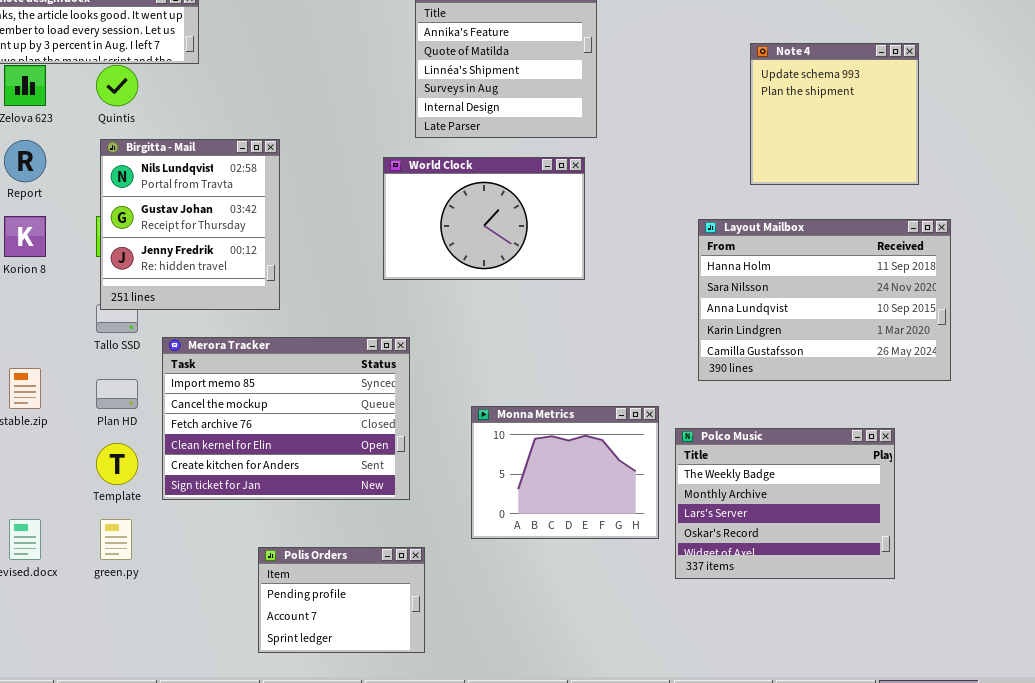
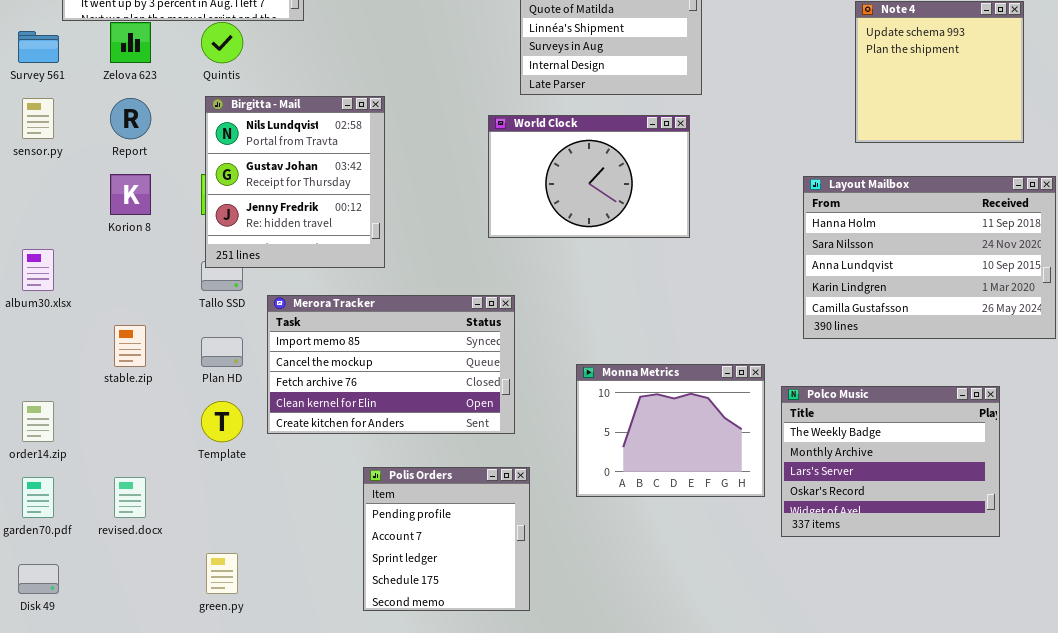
Merora Tracker: [162,337,410,500] -> [267,295,515,434], resized
green.py: [100,519,132,560] -> [206,553,238,594], moved
Polis Orders: [258,547,425,653] -> [363,467,530,611], resized

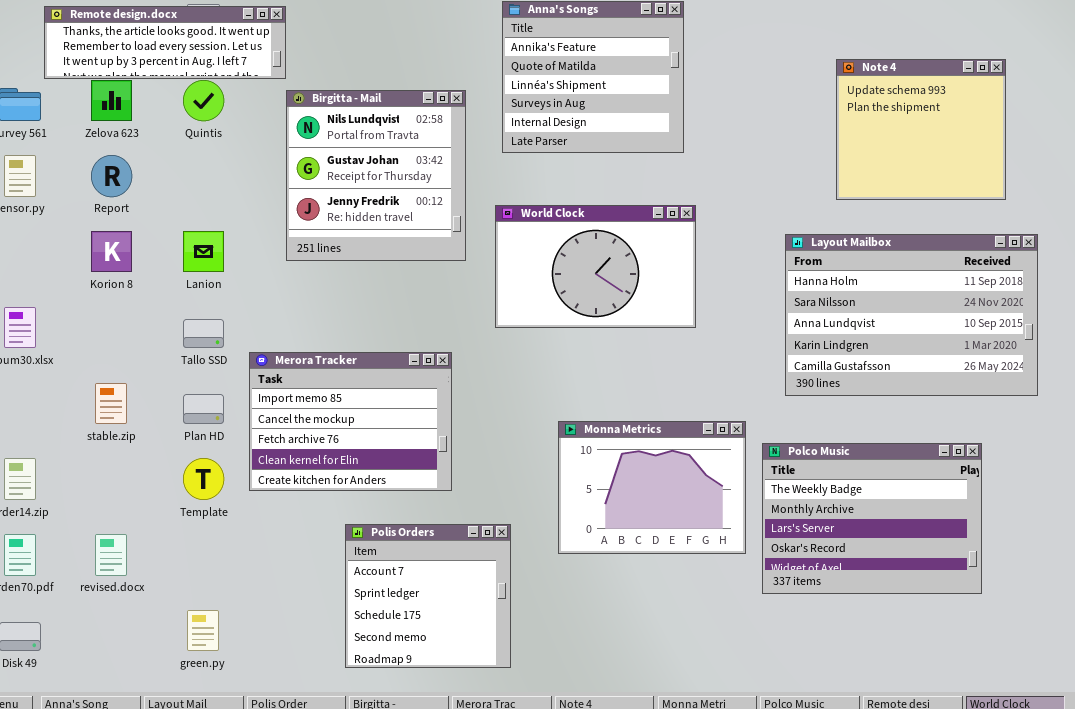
Birgitta - Mail: [205,96,385,268] -> [286,90,466,261], moved
World Clock: [488,115,690,238] -> [495,205,696,328], moved
Merora Tracker: [267,295,515,434] -> [249,352,452,491], resized
Polis Orders: [363,467,530,611] -> [345,524,511,668], scrolled down 1 row

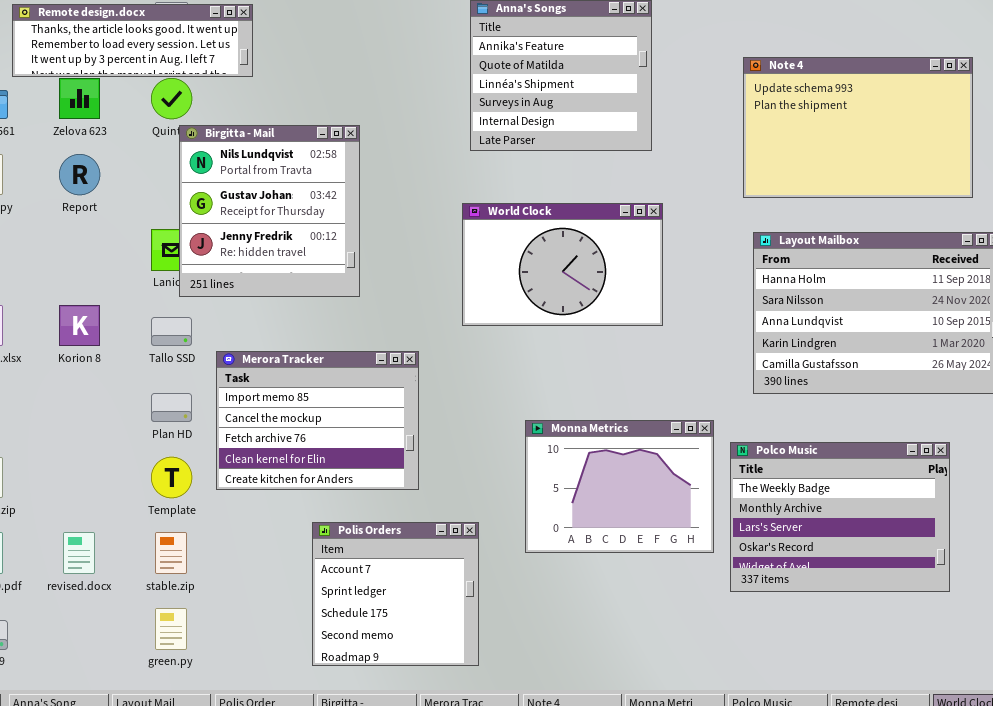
Note 4: [836,59,1006,200] -> [743,57,973,198], resized
Birgitta - Mail: [286,90,466,261] -> [179,125,360,297], moved
Korion 8: [91,231,132,272] -> [59,305,100,346], moved
stable.zip: [95,383,127,424] -> [155,532,187,574], moved

